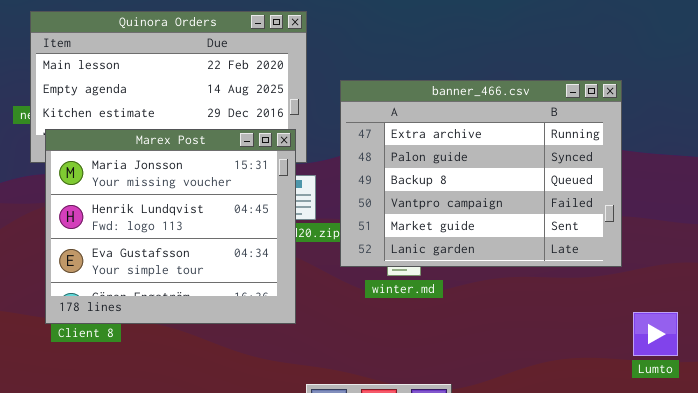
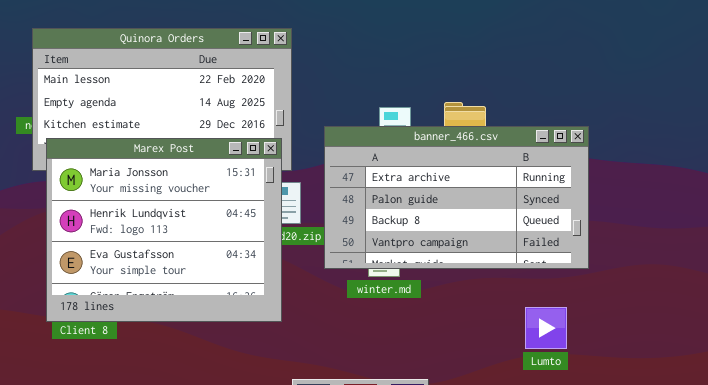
banner_466.csv: [340,80,622,267] -> [324,126,589,269], resized
Lumto: [633,312,678,356] -> [525,307,567,349], moved

